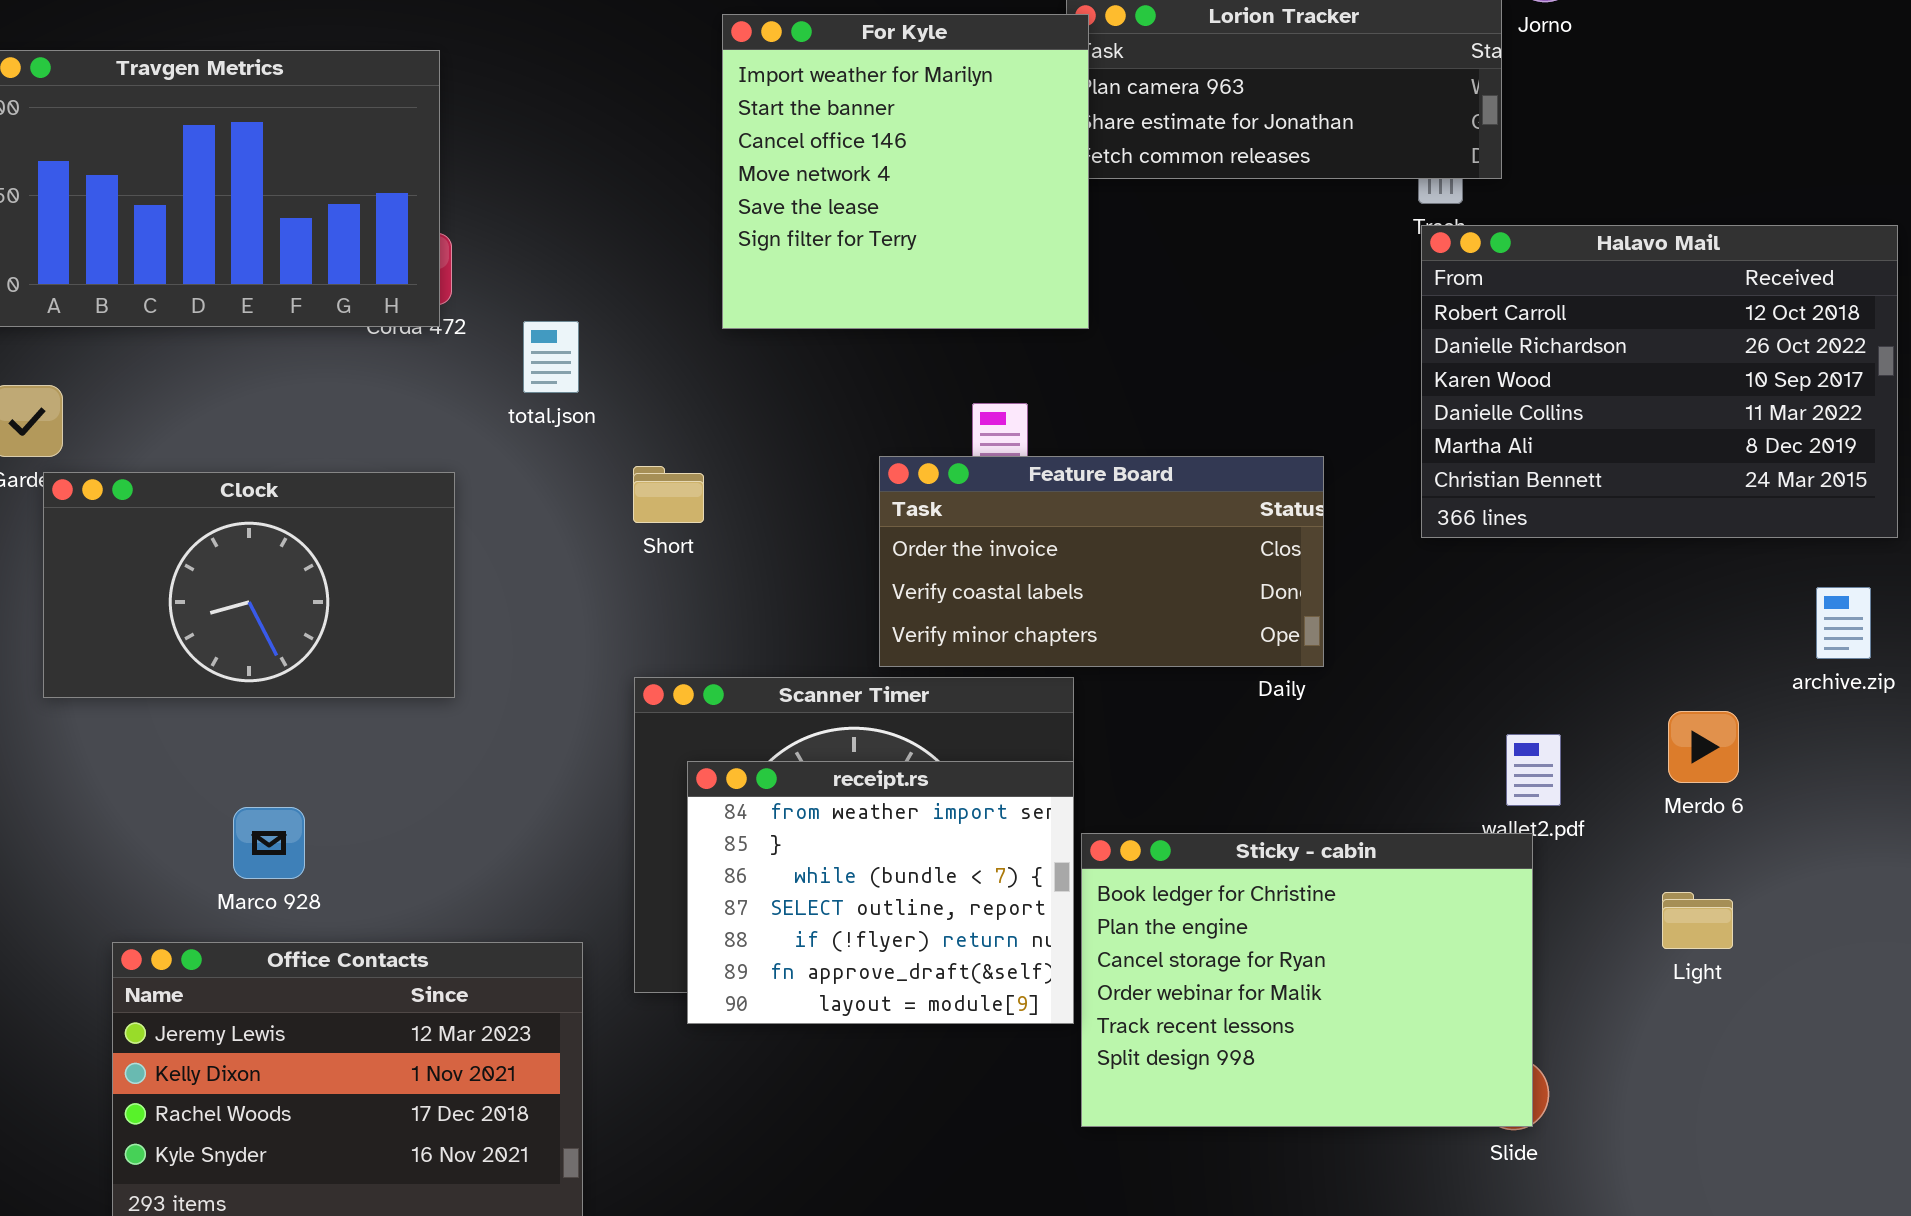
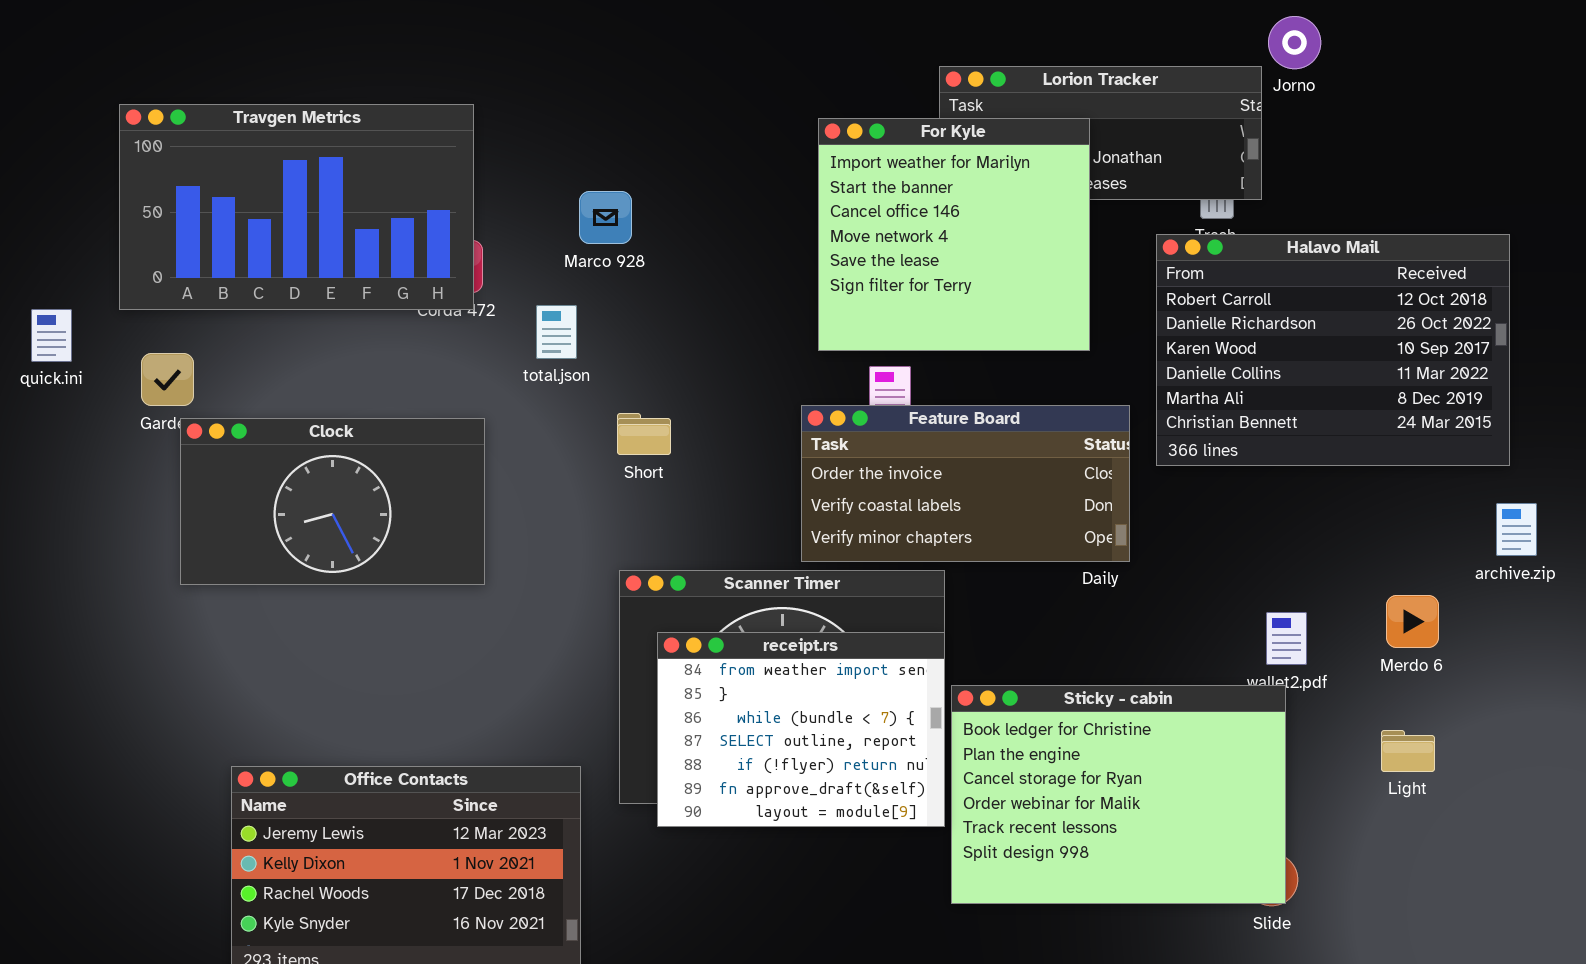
For Kyle: [722,14,1089,329] -> [818,118,1090,351], moved
Halavo Mail: [1421,225,1898,538] -> [1156,234,1510,466], moved
Marco 928: [233,807,305,879] -> [579,191,632,244], moved

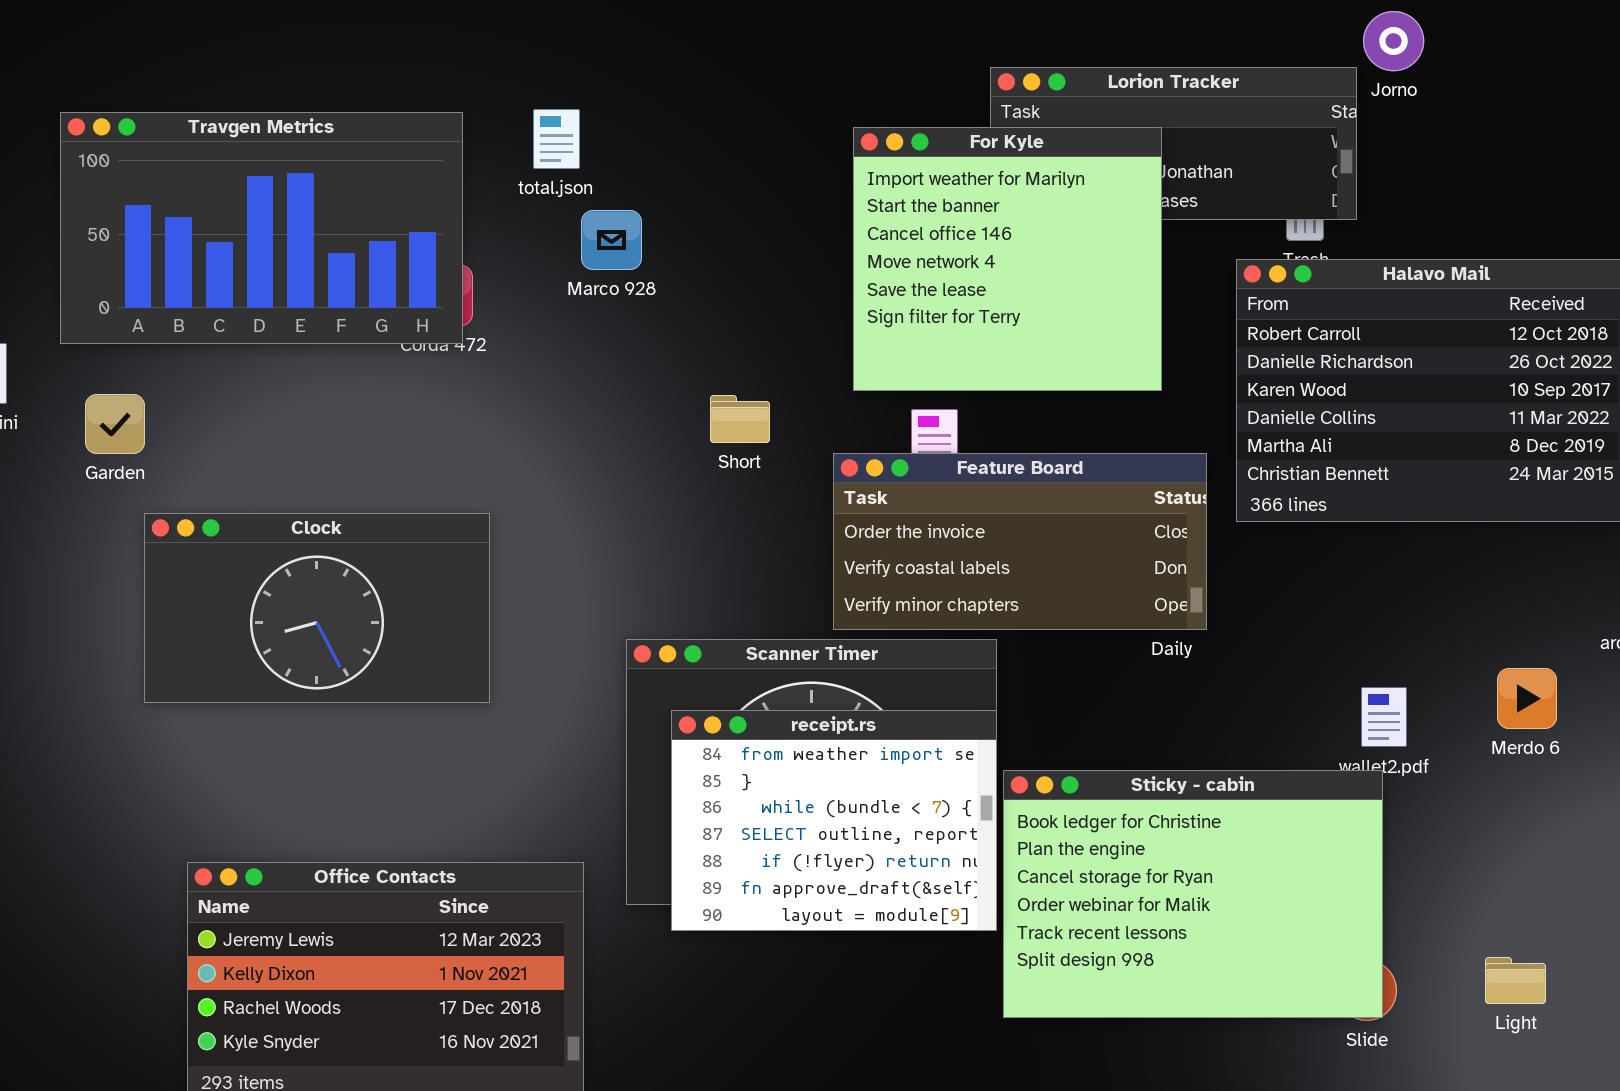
total.json: [536,305,577,359] -> [533,109,580,169], moved
Short: [617,413,671,455] -> [710,395,770,443], moved
Clock: [180,418,485,585] -> [144,513,490,703], moved
Light: [1381,730,1435,772] -> [1485,957,1546,1004], moved

